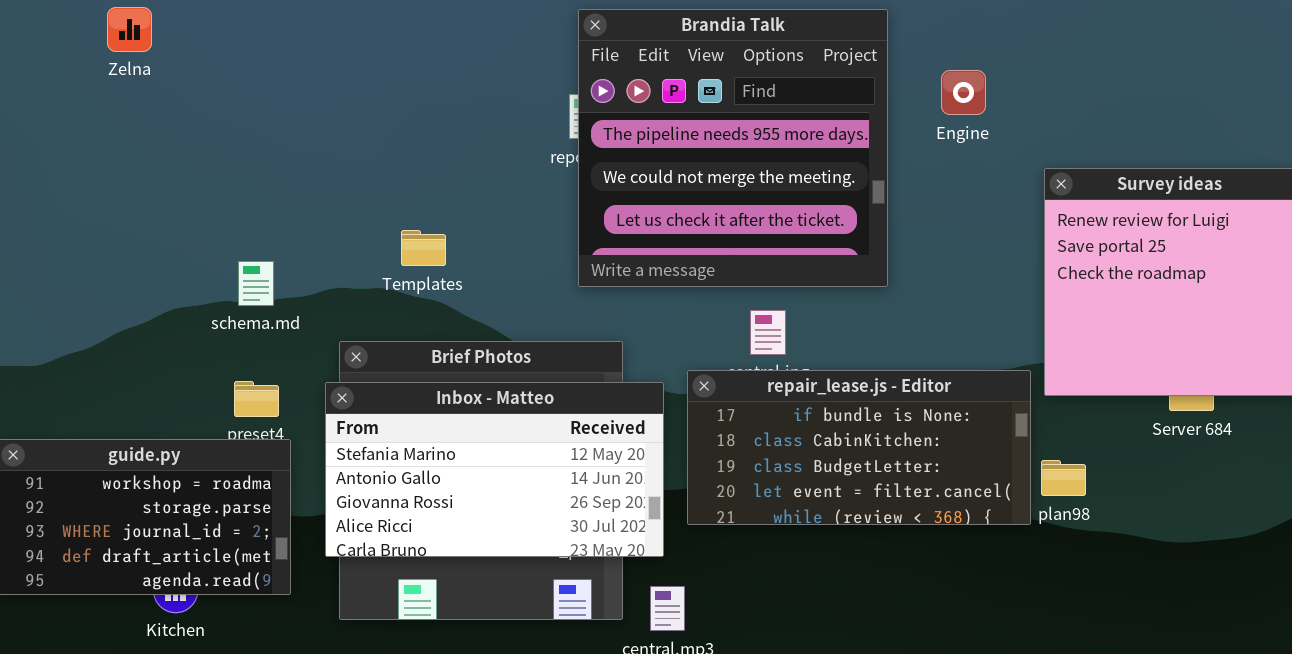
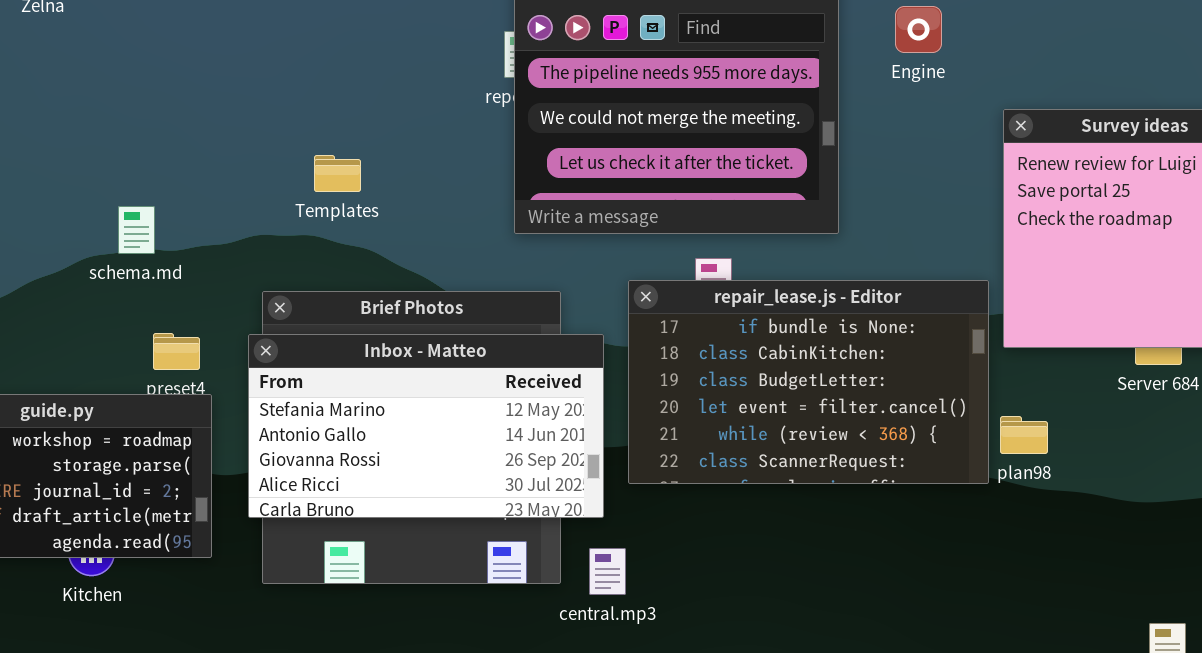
Templates: [401,230,446,266] -> [314,155,361,192], moved
schema.md: [238,261,274,306] -> [118,206,155,254], moved
repair_lease.js - Editor: [687,370,1031,525] -> [628,280,989,484], resized

